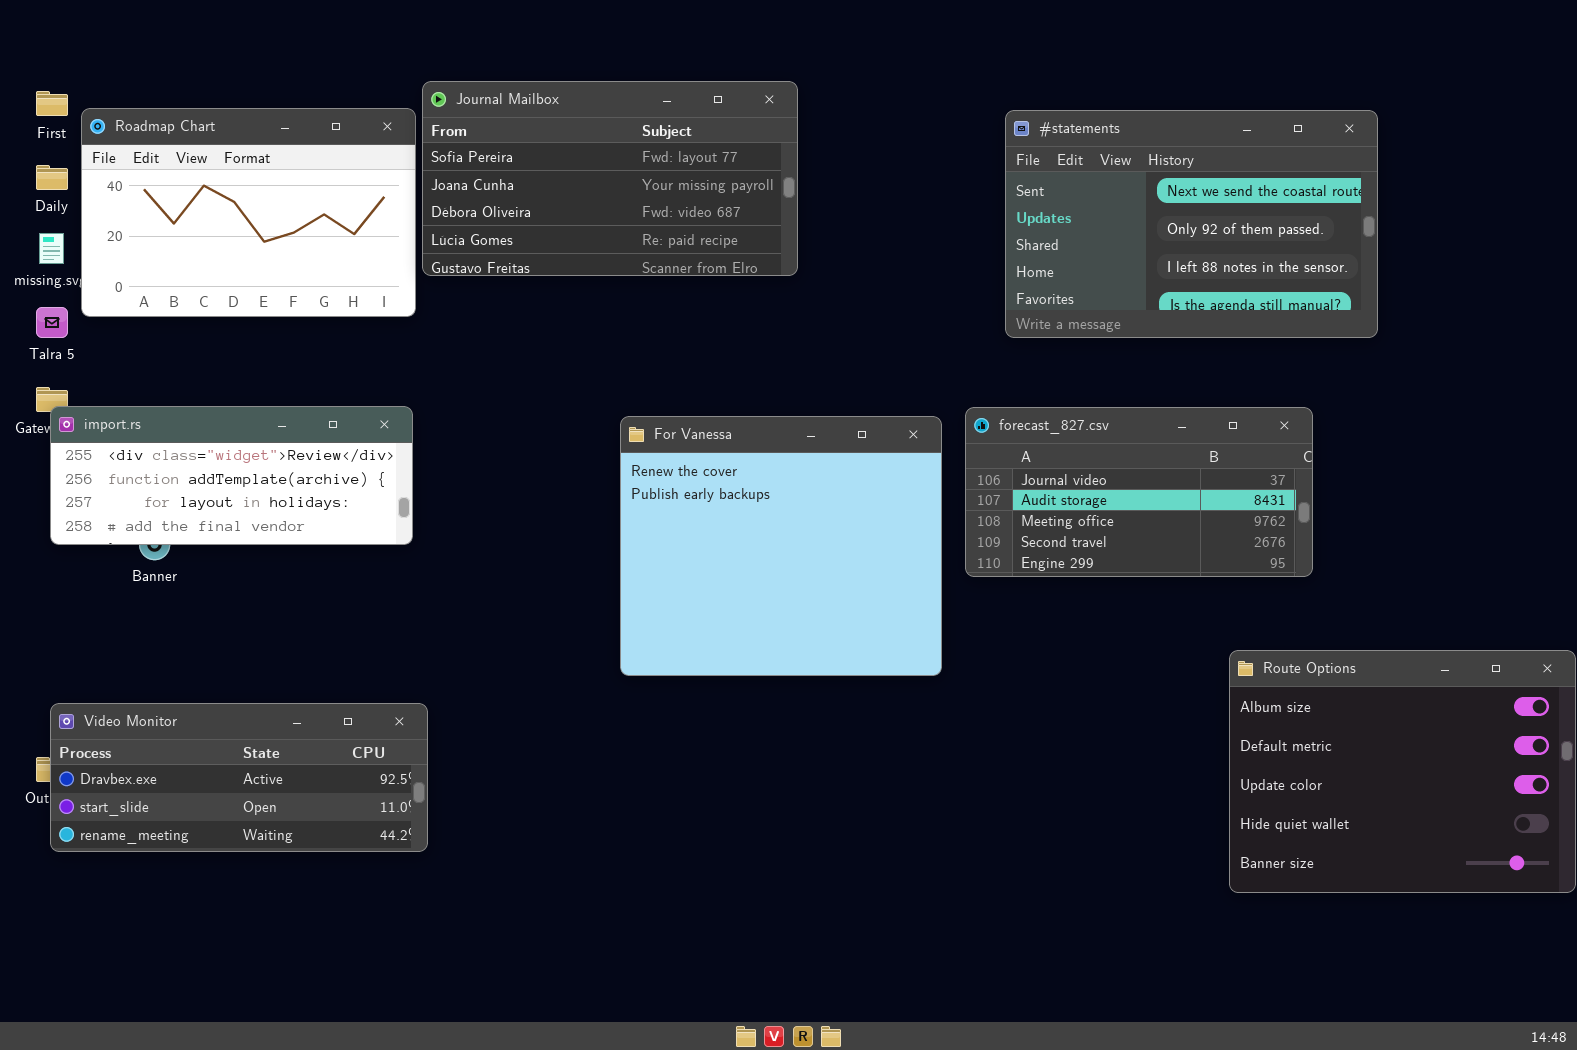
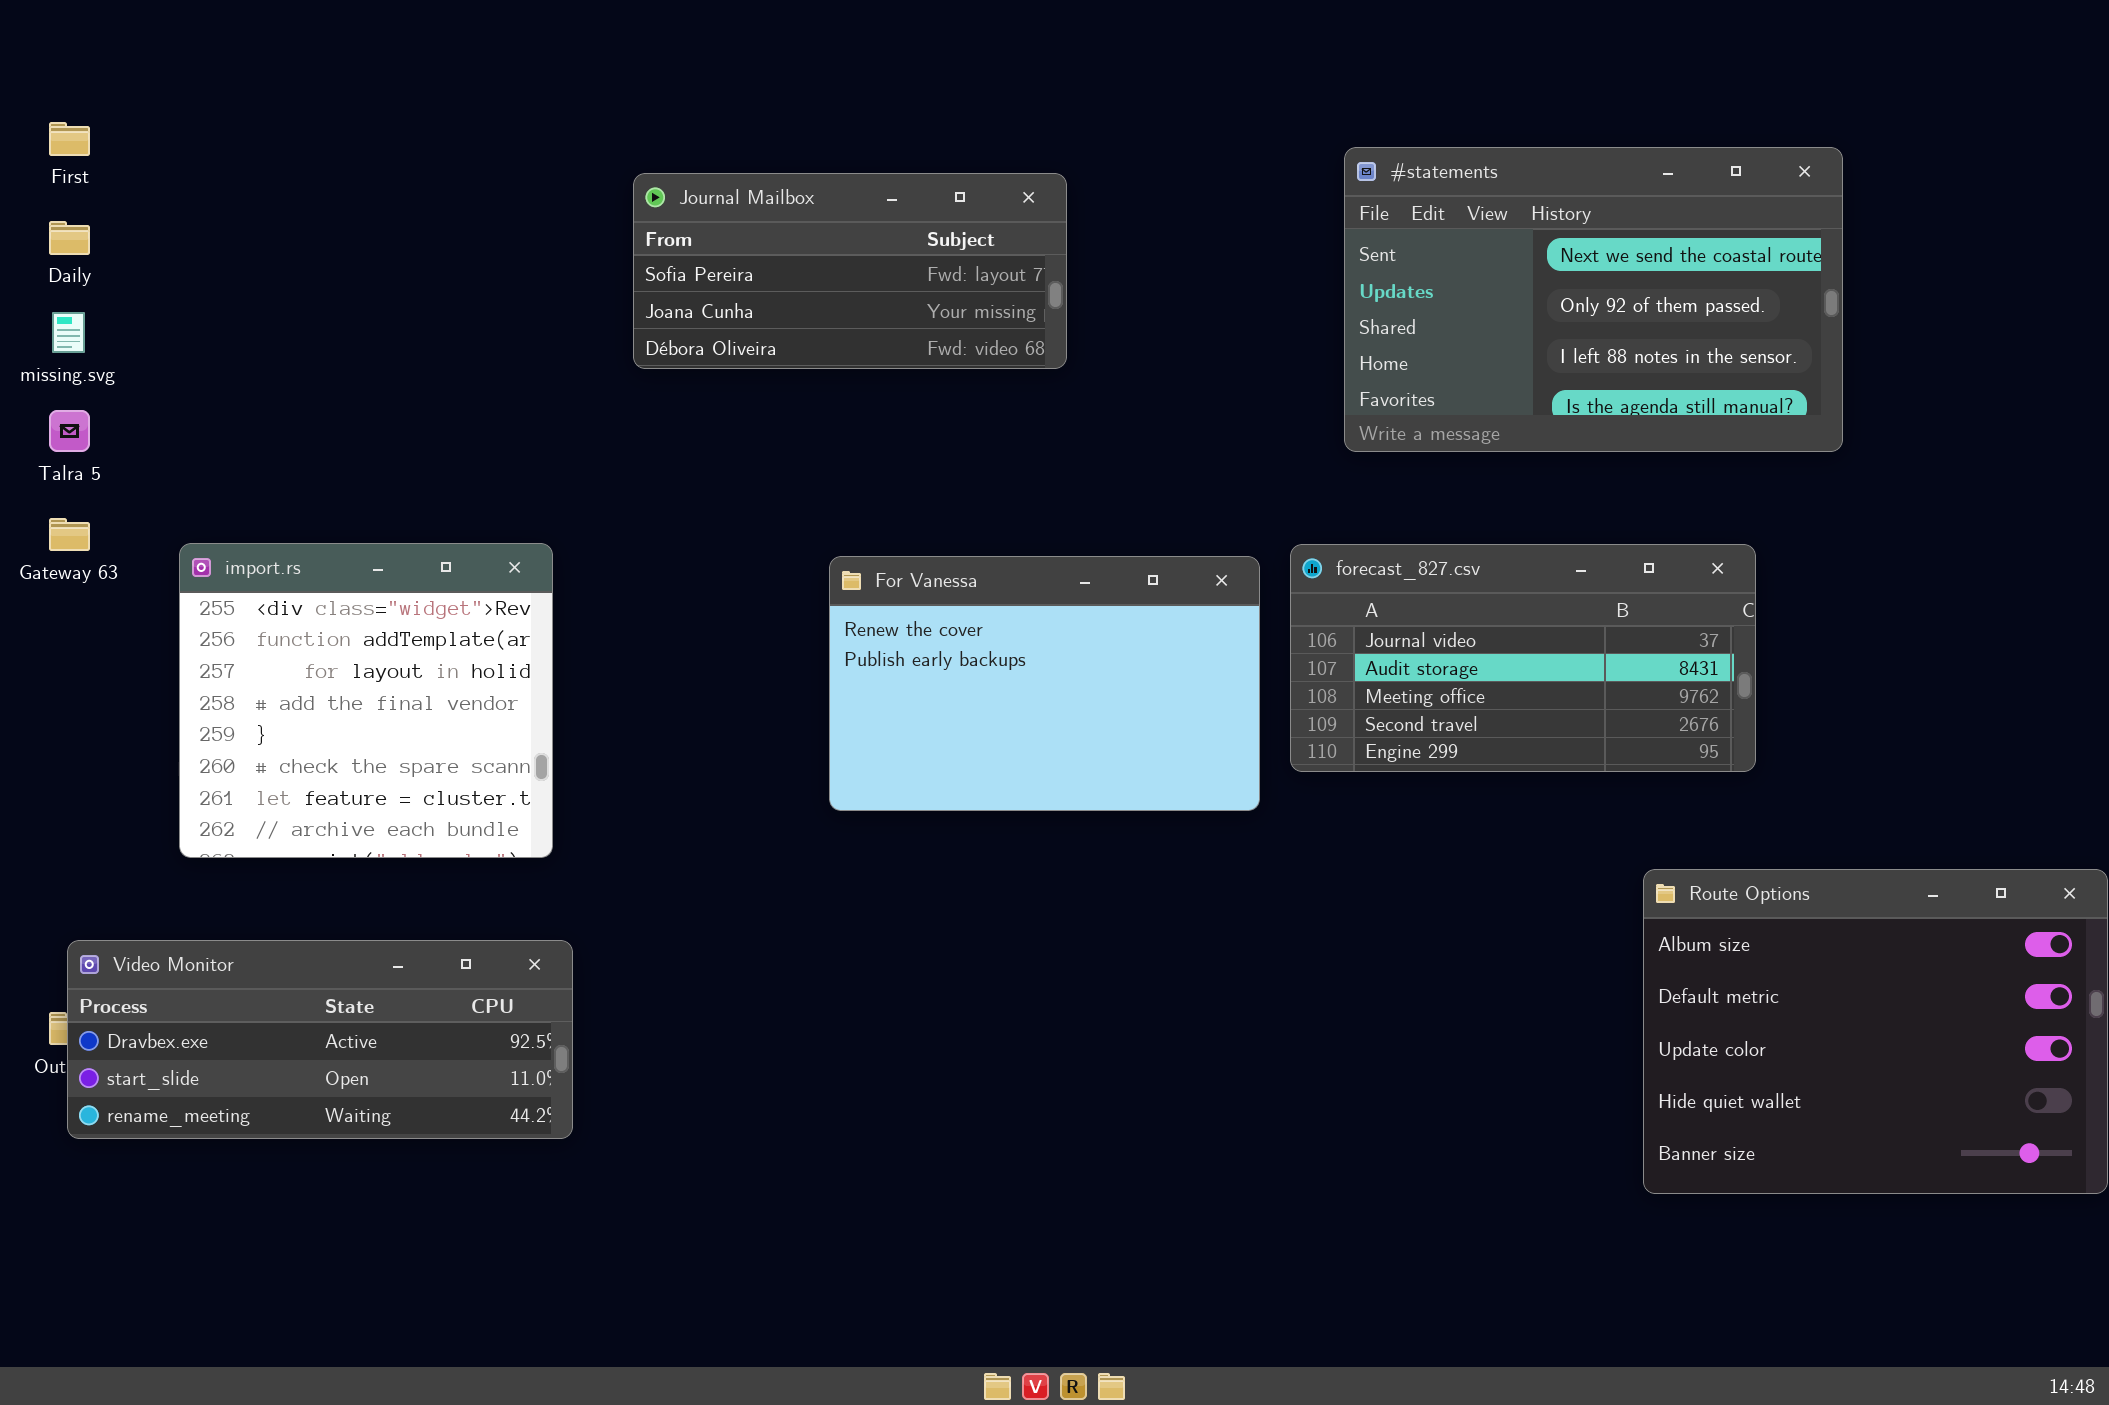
Journal Mailbox: [422,81,798,276] -> [633,173,1067,369], resized
Roadmap Chart: [81,108,416,317] -> none, closed
import.rs: [50,406,413,545] -> [179,543,553,858], resized
For Vanessa: [620,416,942,676] -> [829,556,1260,811], resized

